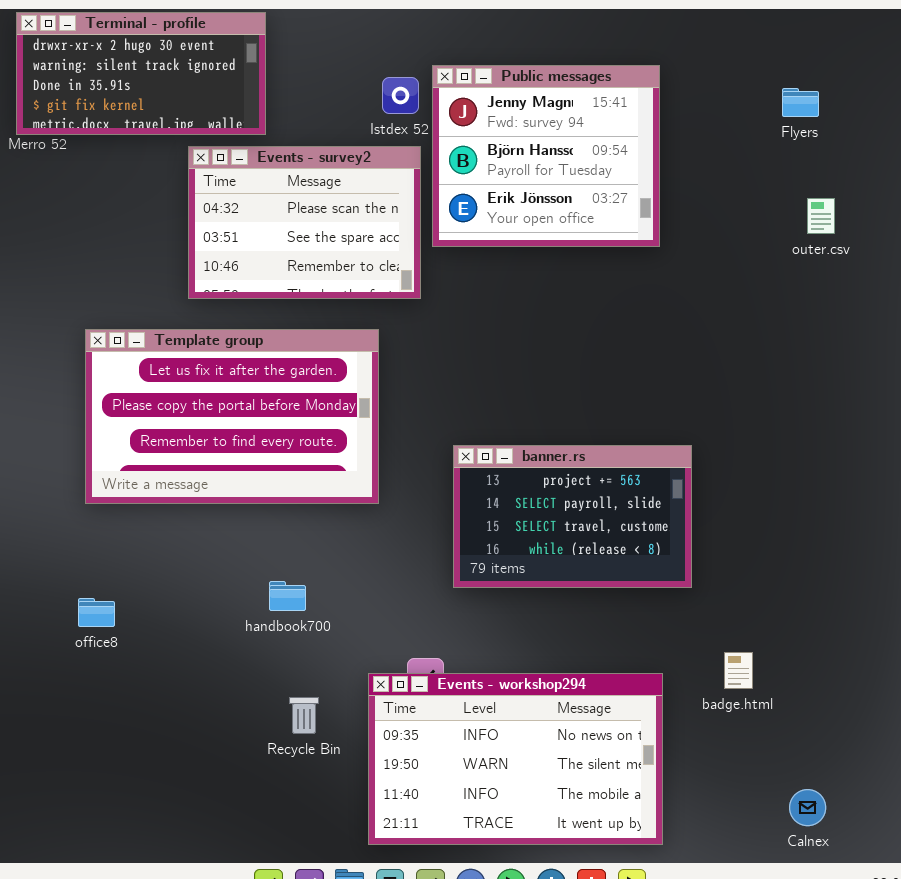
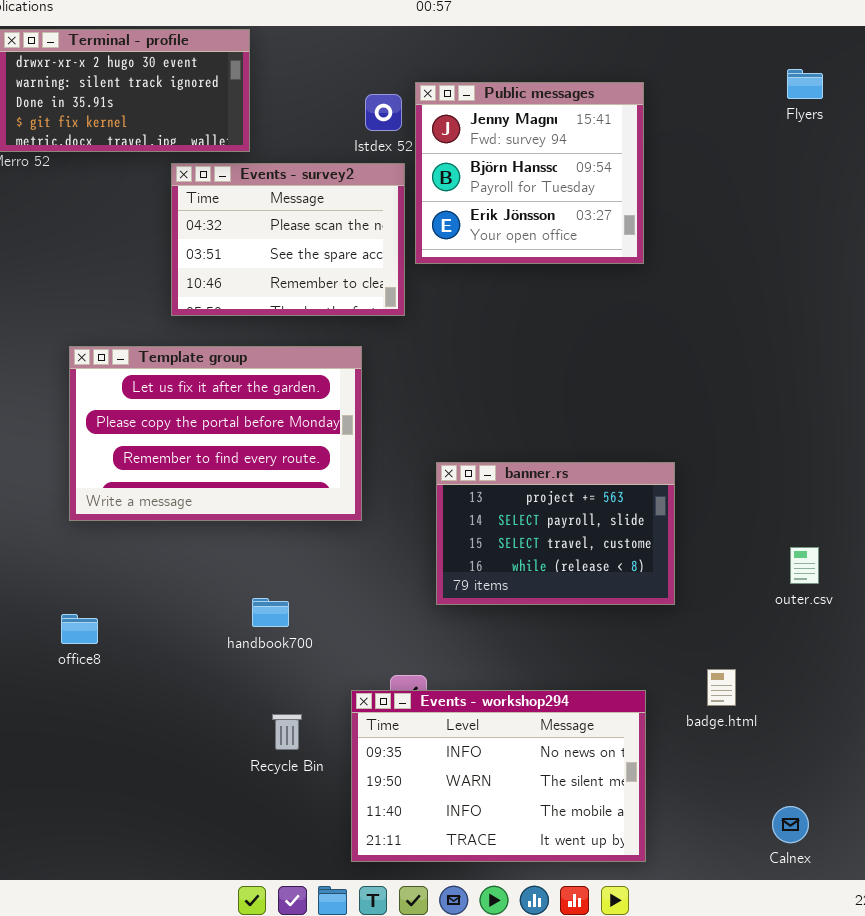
Flyers: [782,88,819,117] -> [787,69,823,99], moved
outer.csv: [807,198,835,234] -> [790,547,819,584], moved

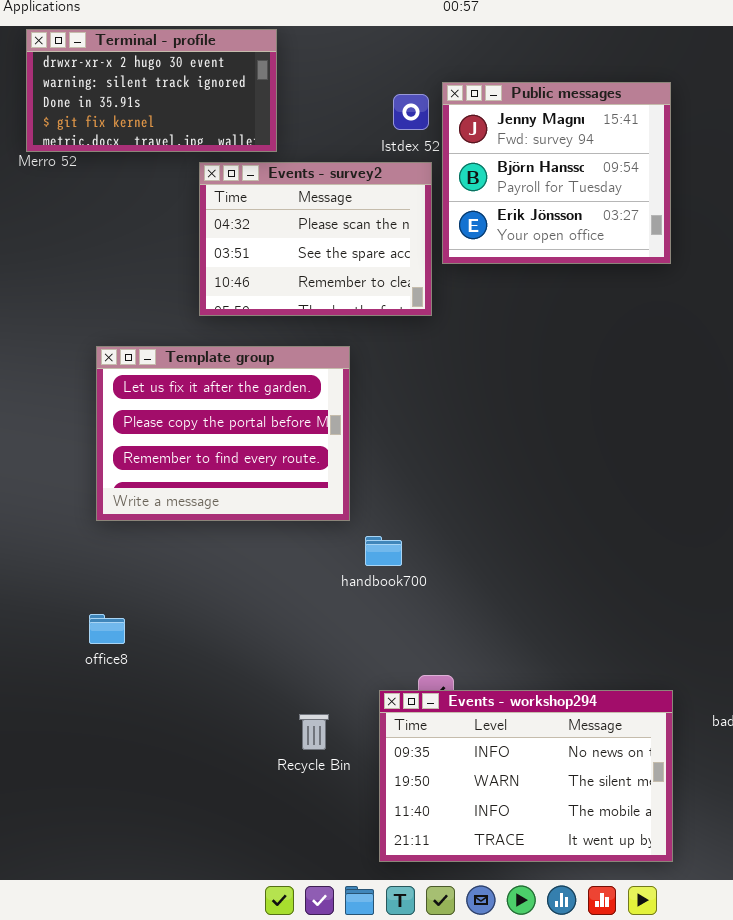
Template group: [69,346,362,521] -> [96,346,350,521], resized
banner.rs: [436,462,675,605] -> none, closed
handbook700: [252,598,289,627] -> [365,536,402,566], moved

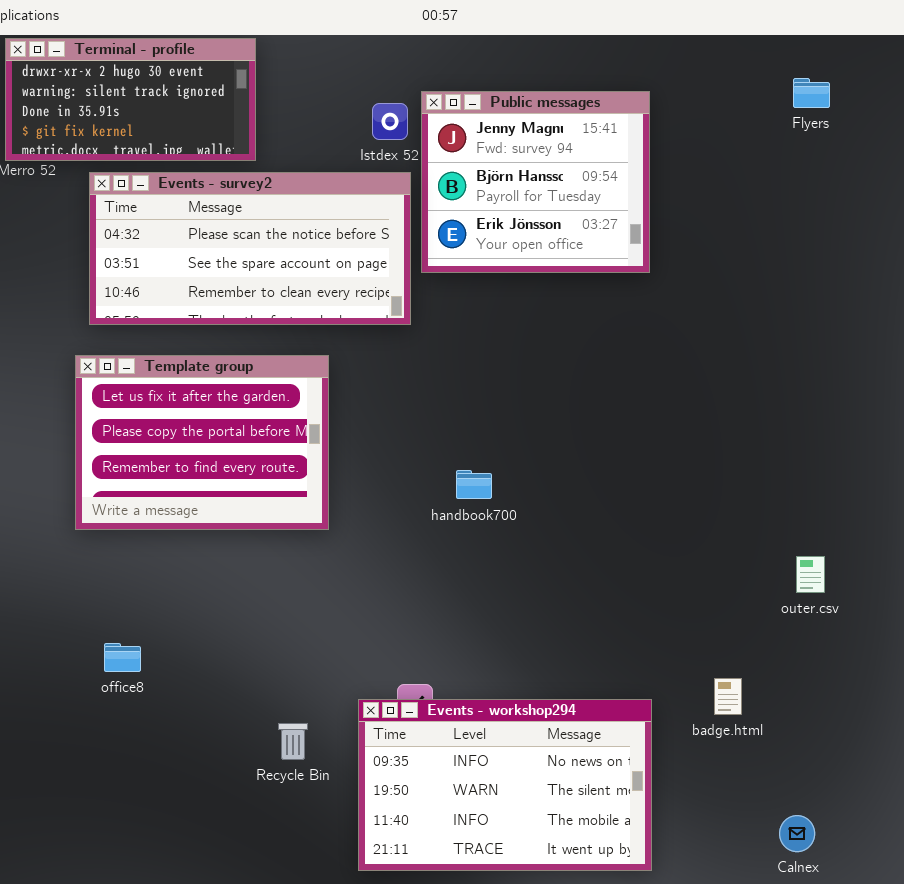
Events - survey2: [199,162,432,316] -> [89,172,411,325], resized
handbook700: [365,536,402,566] -> [456,470,492,499], moved
office8: [89,614,125,644] -> [104,643,141,672], moved

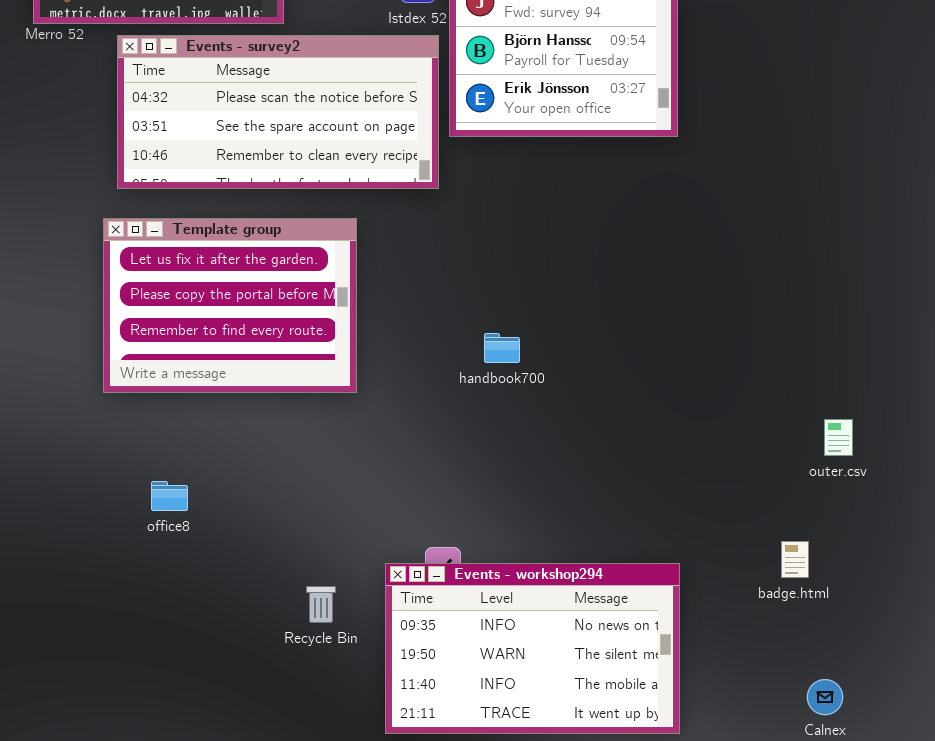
office8: [104,643,141,672] -> [151,481,188,511], moved
badge.html: [714,678,742,715] -> [781,541,809,578], moved

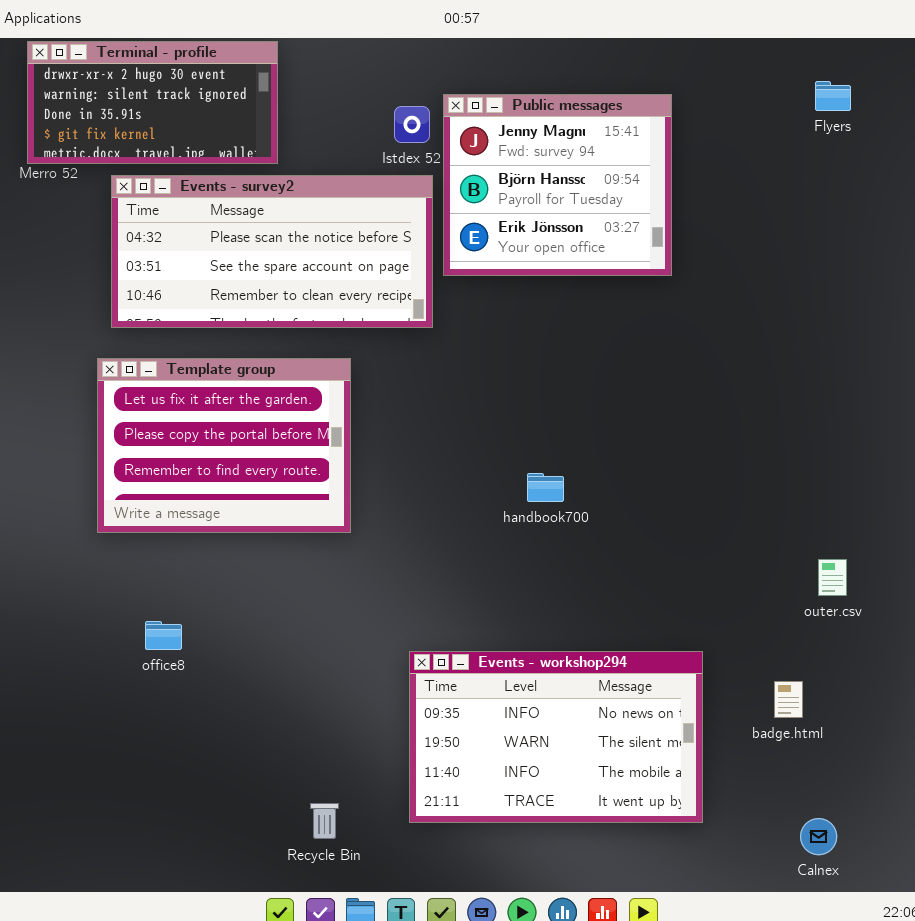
handbook700: [484,333,520,363] -> [527,473,564,502], moved
Events - workshop294: [385,563,680,734] -> [409,651,703,823], moved
Recycle Bin: [306,586,336,623] -> [310,803,339,839], moved

